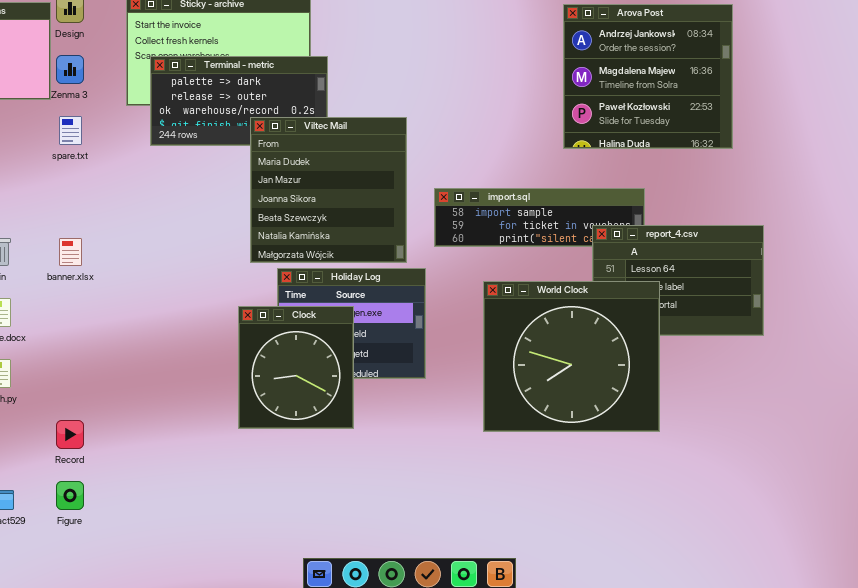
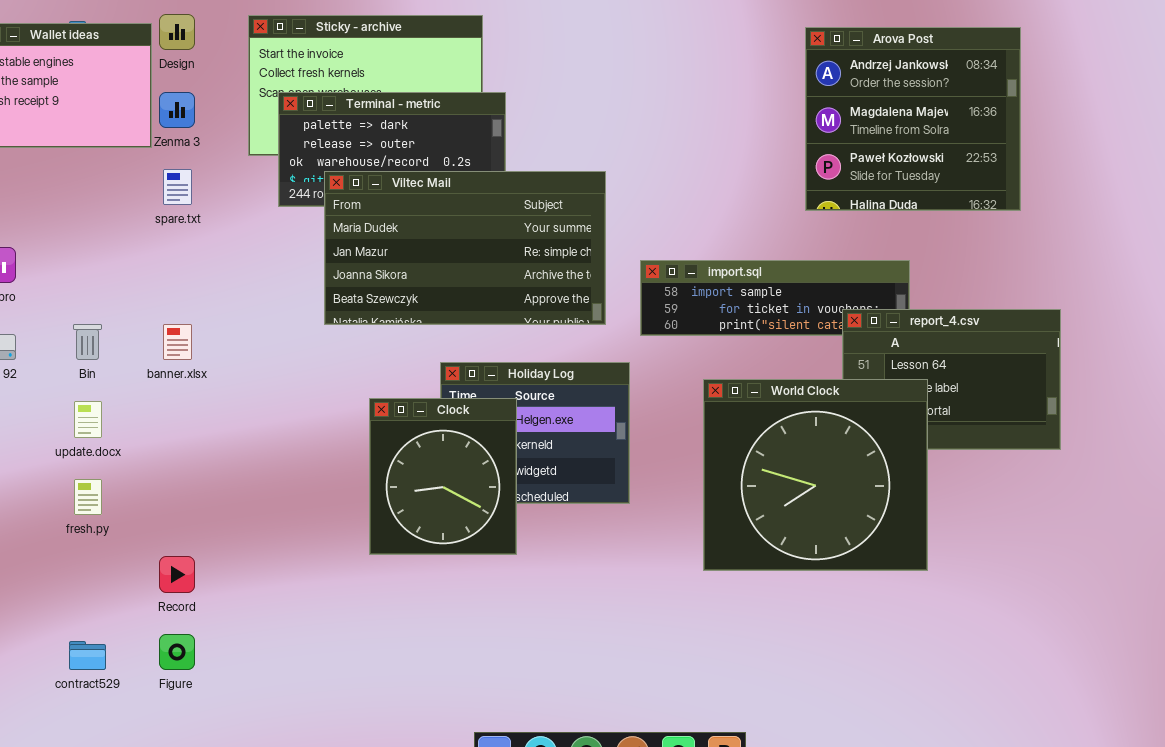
Viltec Mail: [250,117,407,263] -> [324,171,606,325], resized
Clock: [238,306,354,429] -> [369,398,517,555], moved

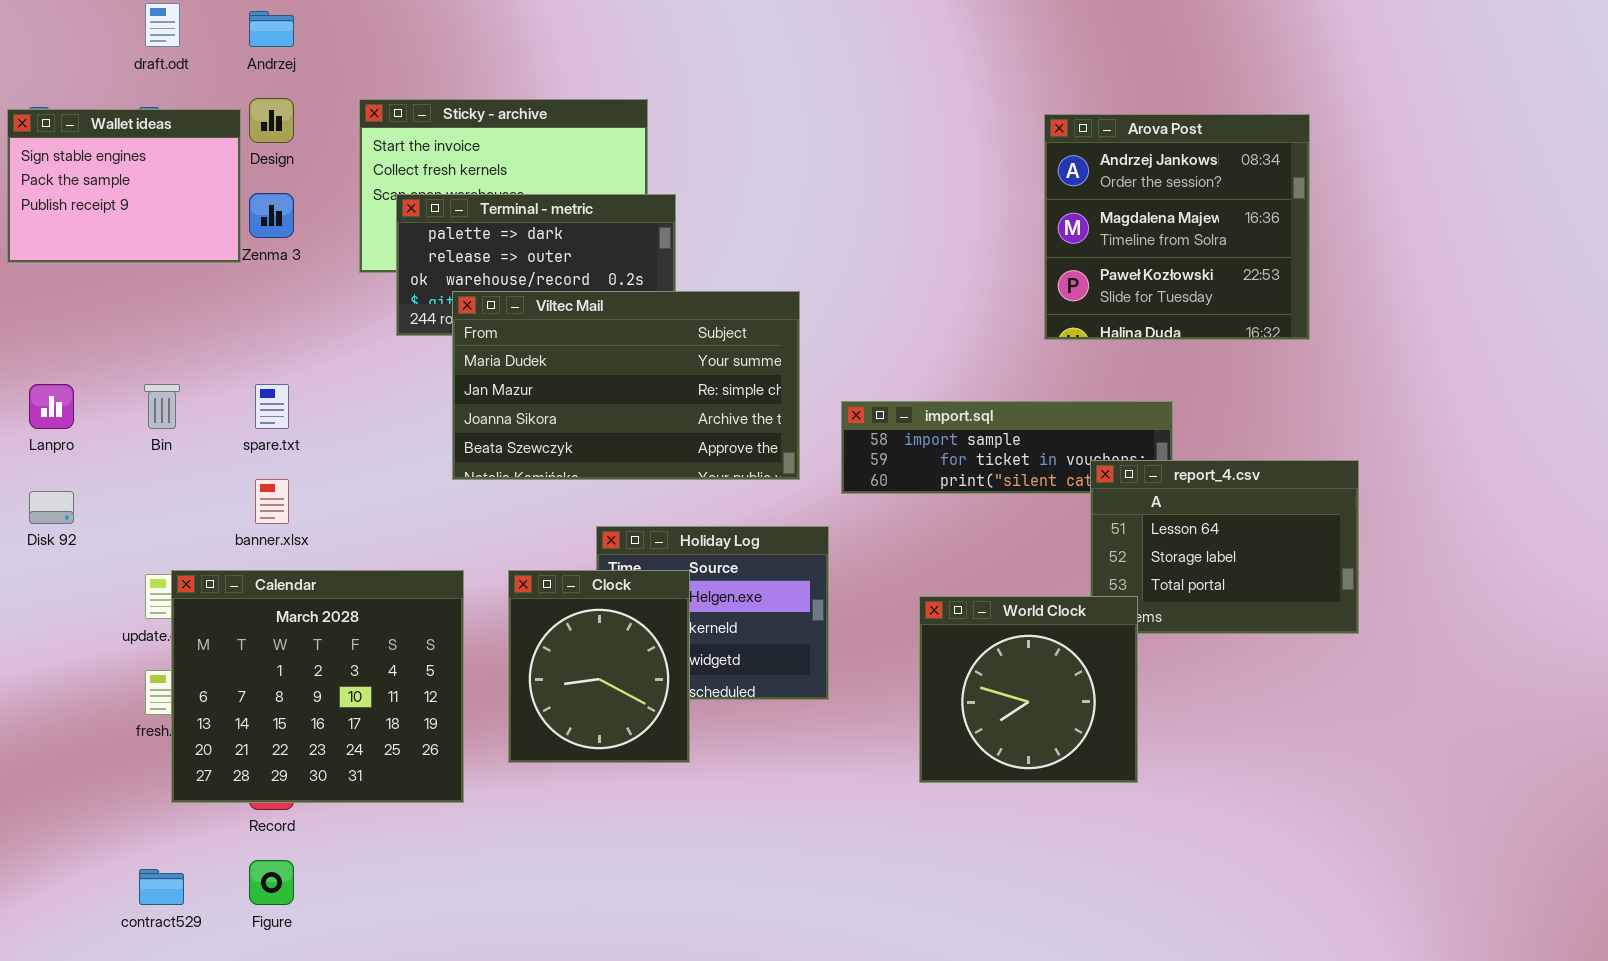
spare.txt: [163,169,192,205] -> [255,384,289,429], moved
Bin: [73,324,102,360] -> [144,384,180,429], moved
World Clock: [703,379,928,571] -> [919,596,1138,783], resized
Calendar: none -> [171,570,464,803], opened

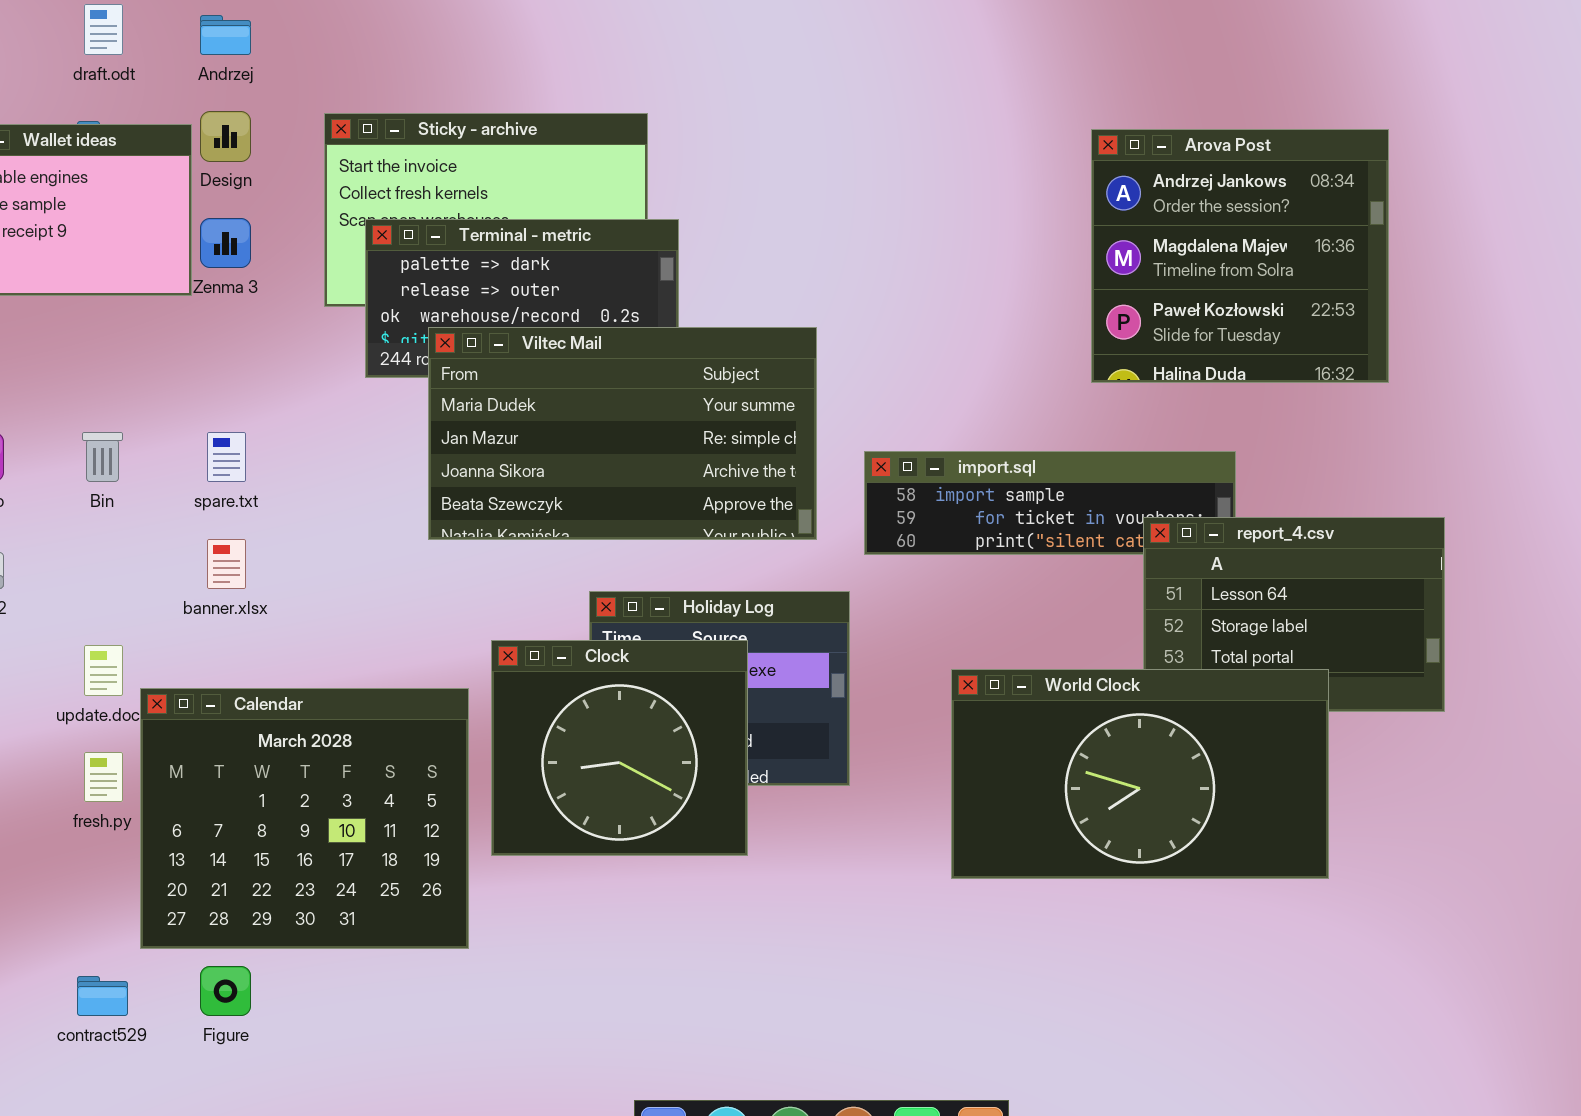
Calendar: [171,570,464,803] -> [140,688,469,949], moved
Clock: [508,570,690,763] -> [491,640,748,856], resized
World Clock: [919,596,1138,783] -> [951,669,1329,879], resized

